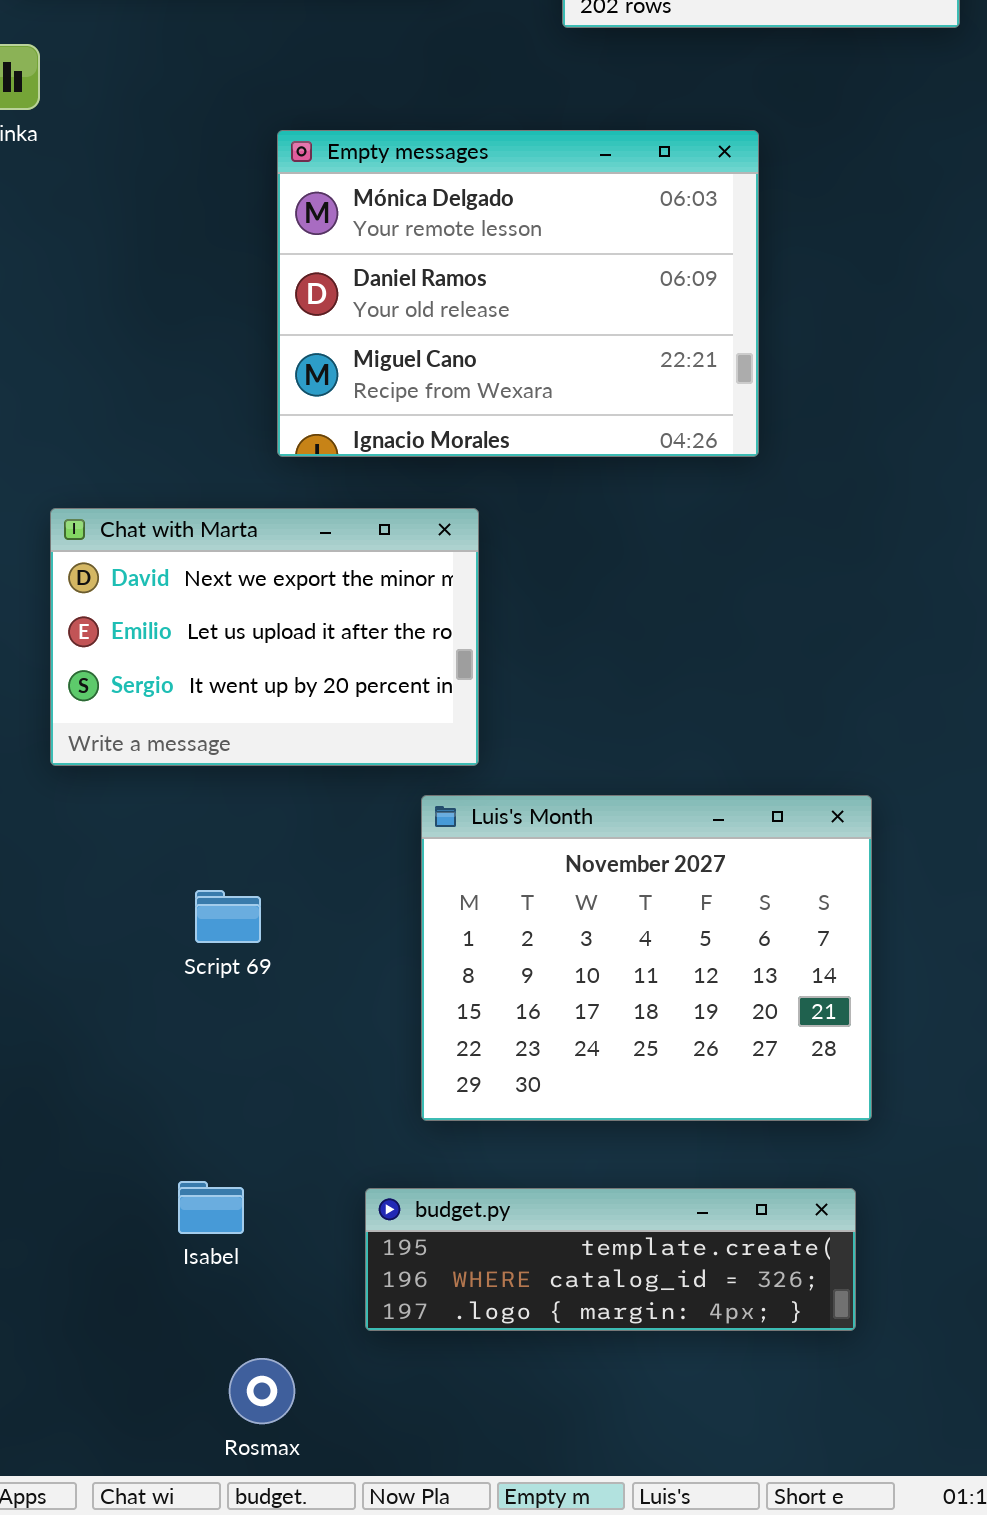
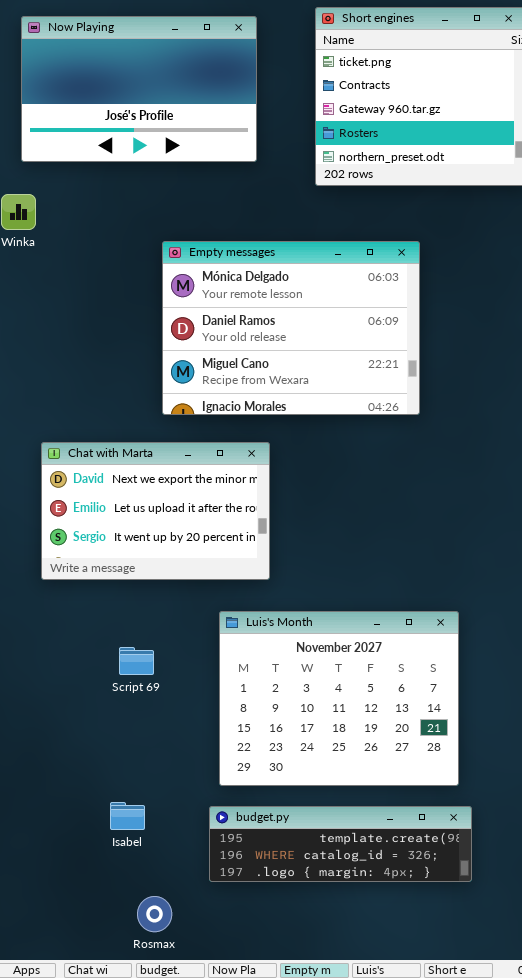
Luis's Month: [421,795,872,1121] -> [219,611,459,786], moved

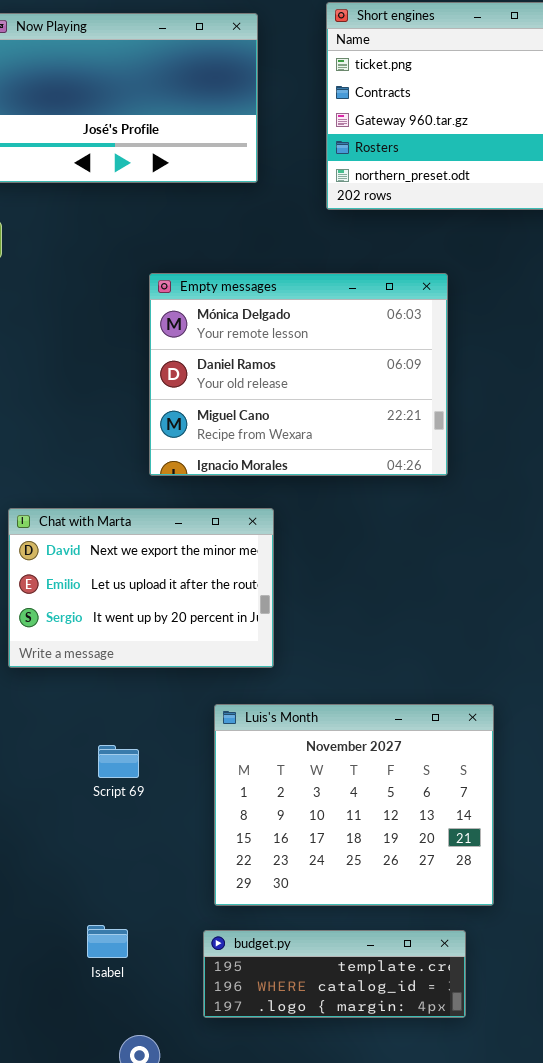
budget.py: [209,806,472,882] -> [203,930,466,1018], resized

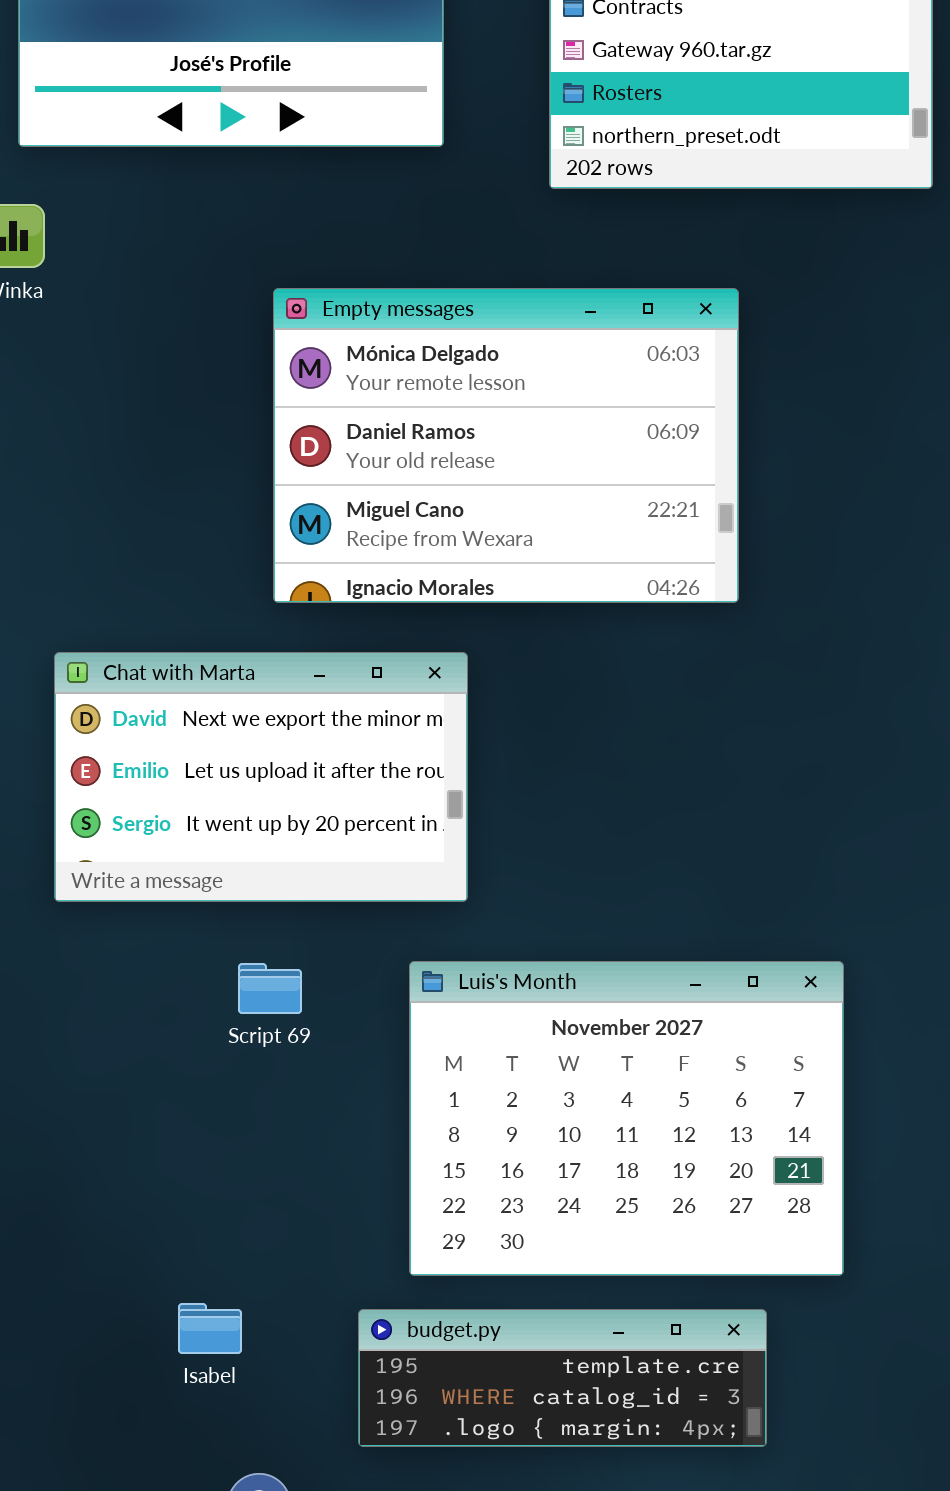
Luis's Month: [214,704,494,906] -> [409,961,844,1276], moved
Script 69: [98,745,139,778] -> [238,963,302,1014], moved

